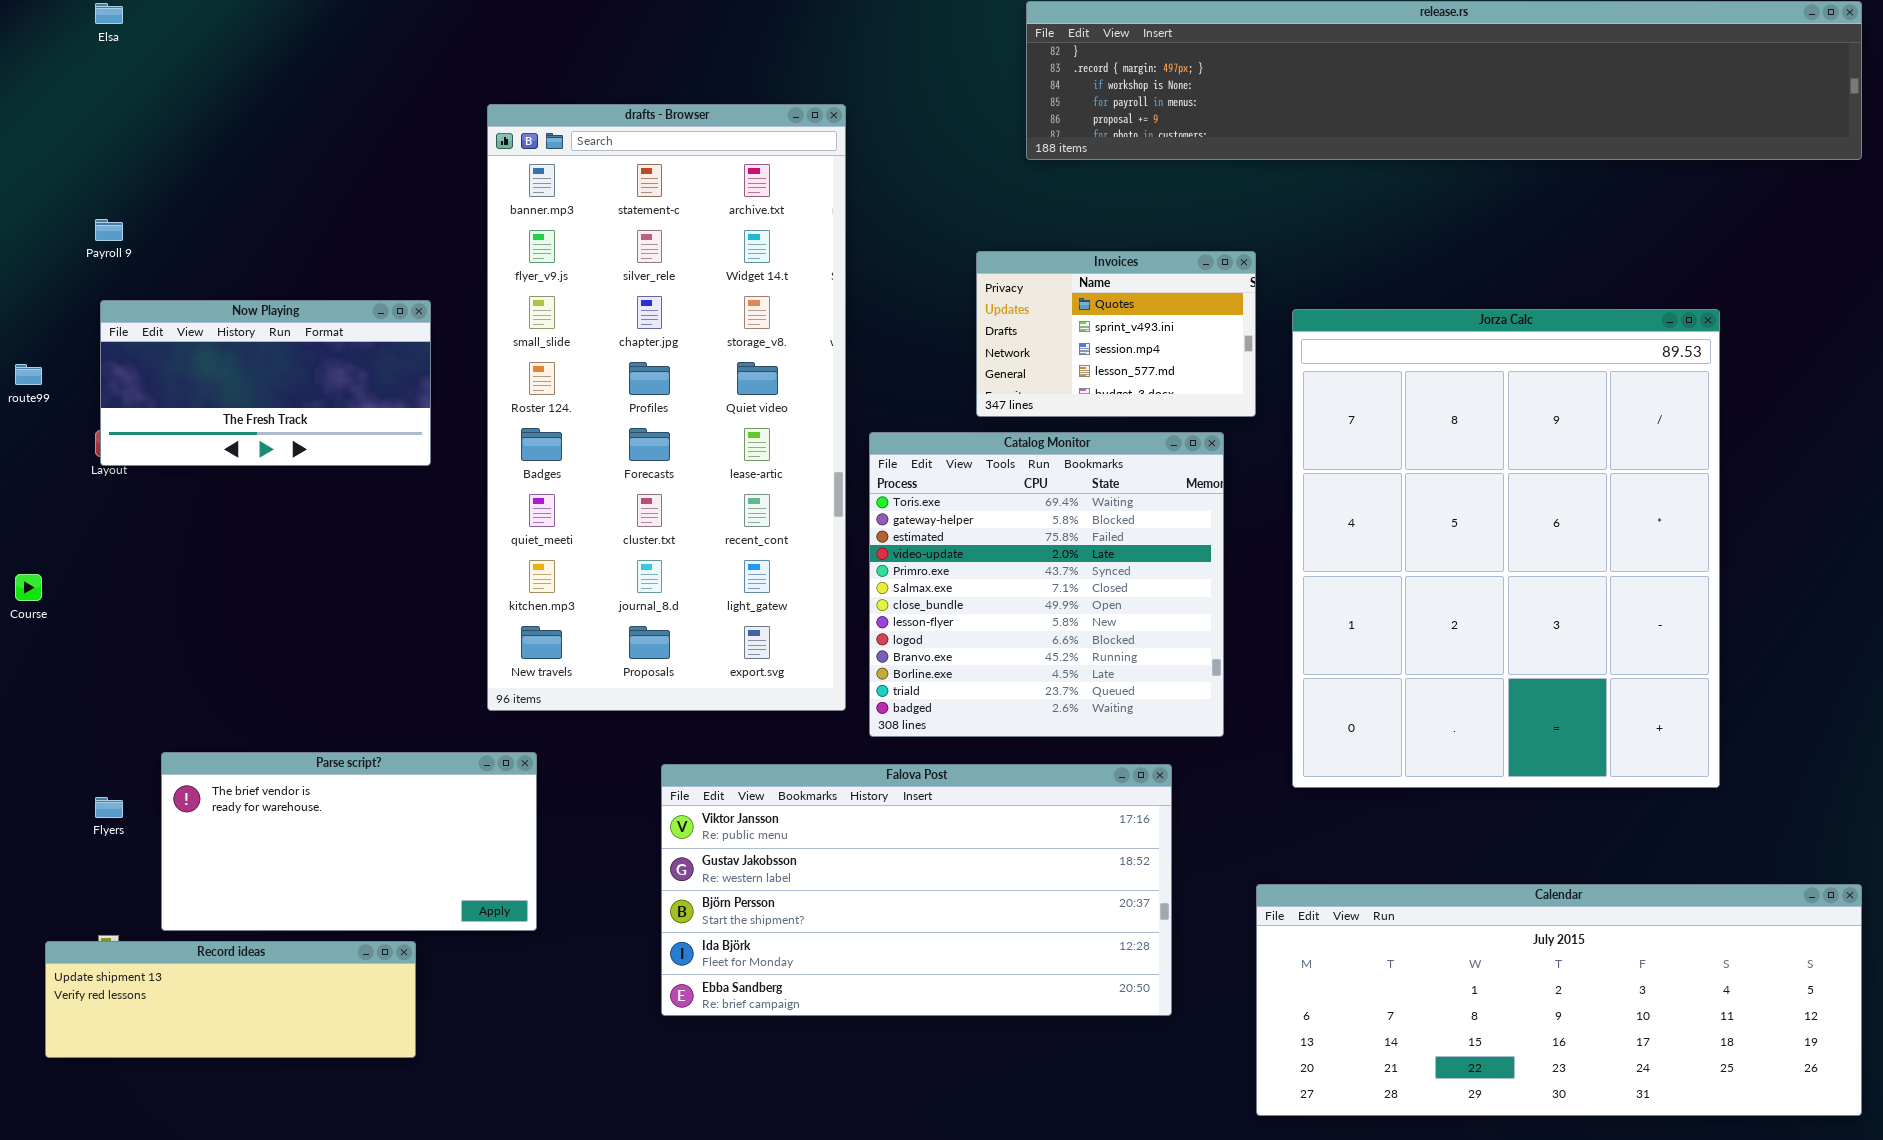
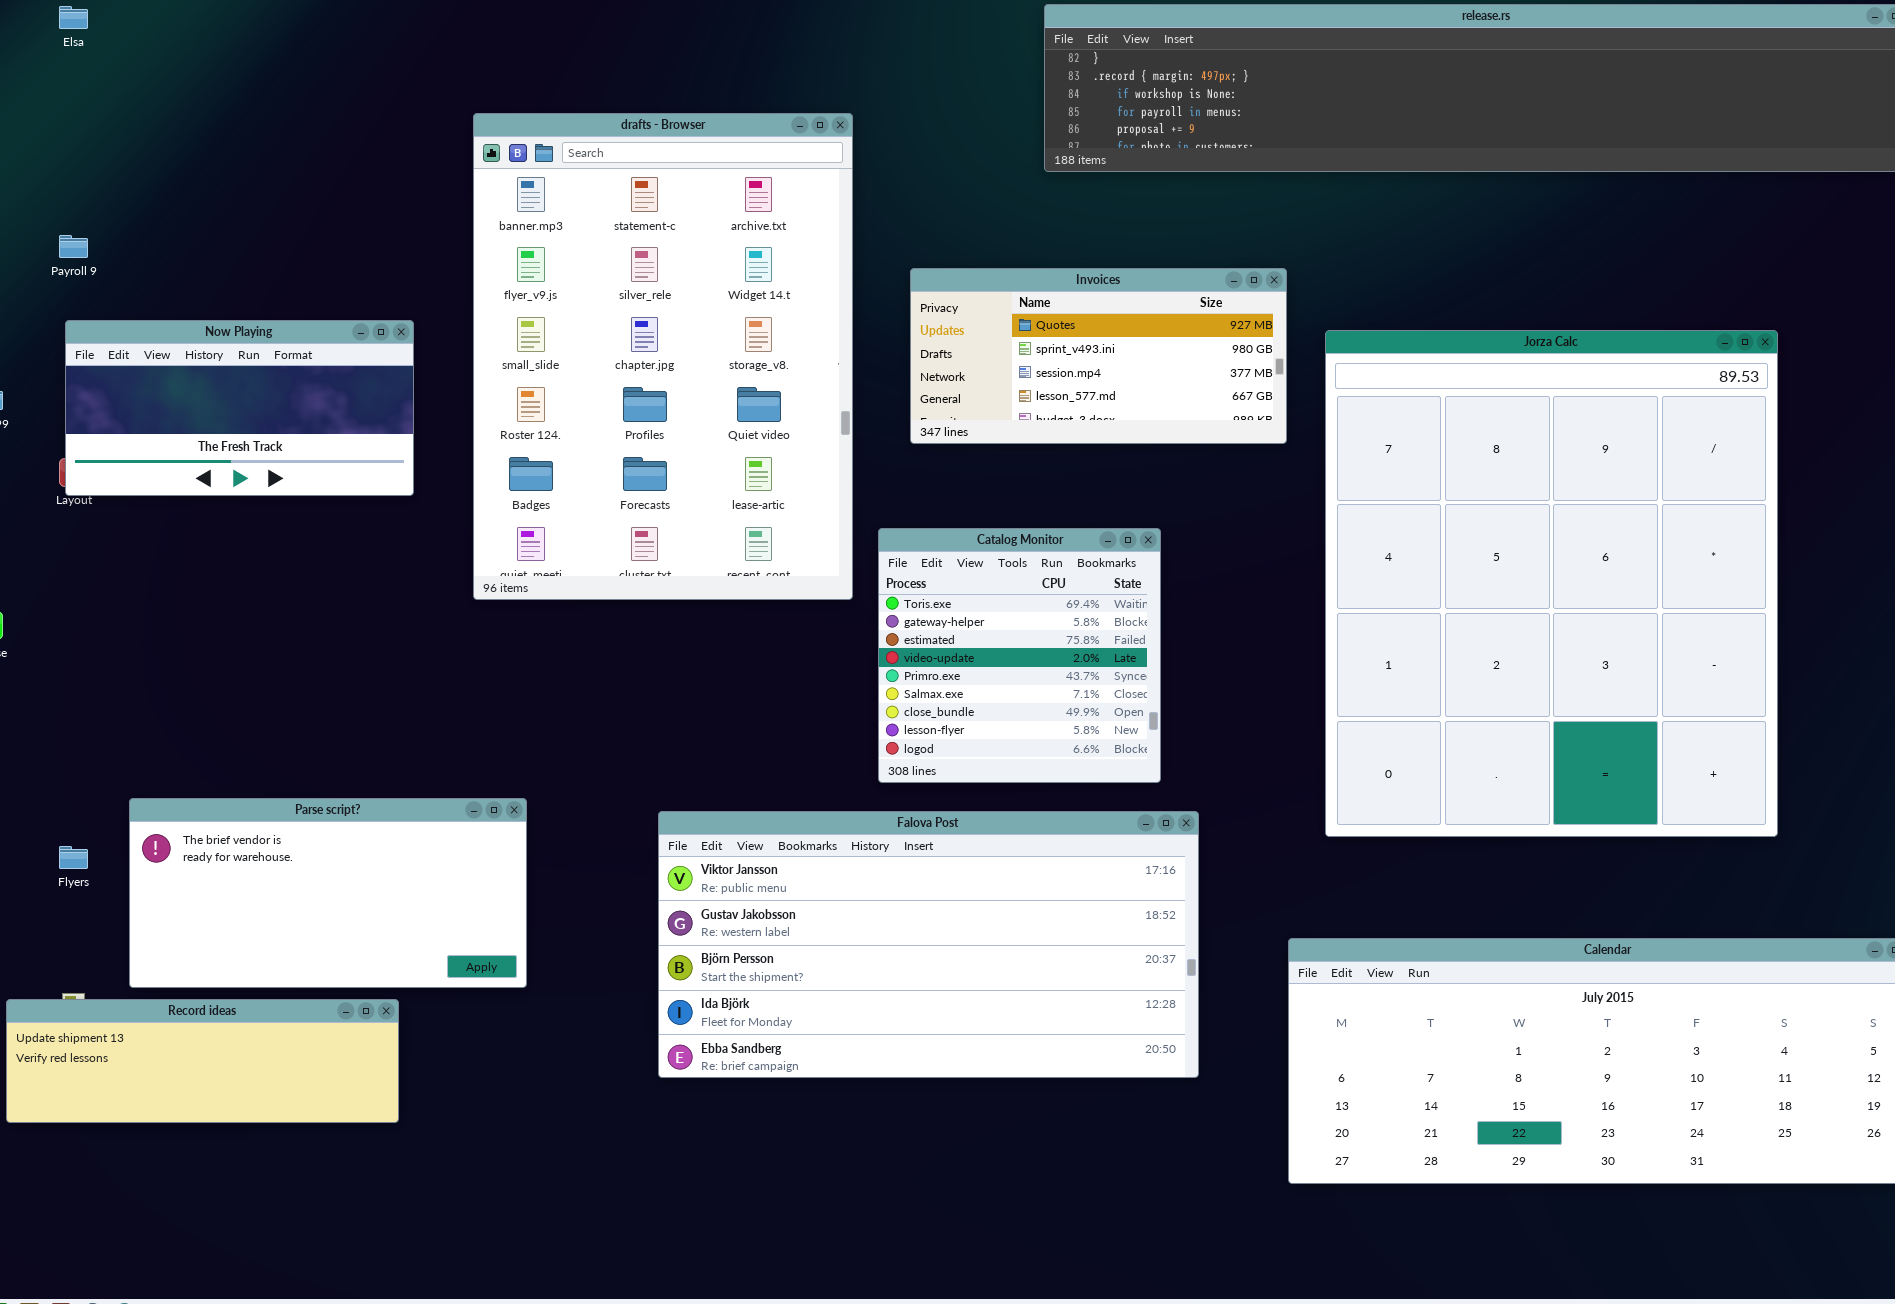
drafts - Browser: [487,104,846,711] -> [473,113,853,600], resized
Invoices: [976,251,1256,417] -> [910,268,1287,444], resized
Catalog Monitor: [869,432,1224,737] -> [878,528,1161,783], resized

